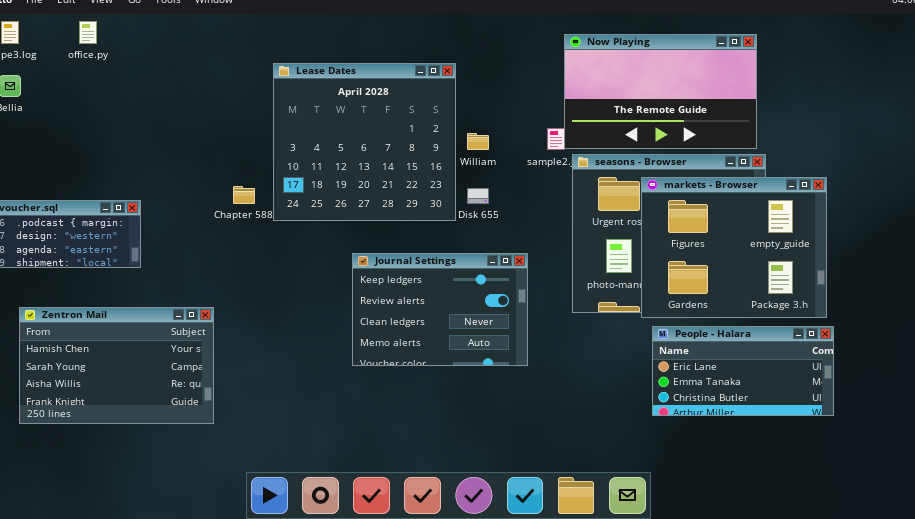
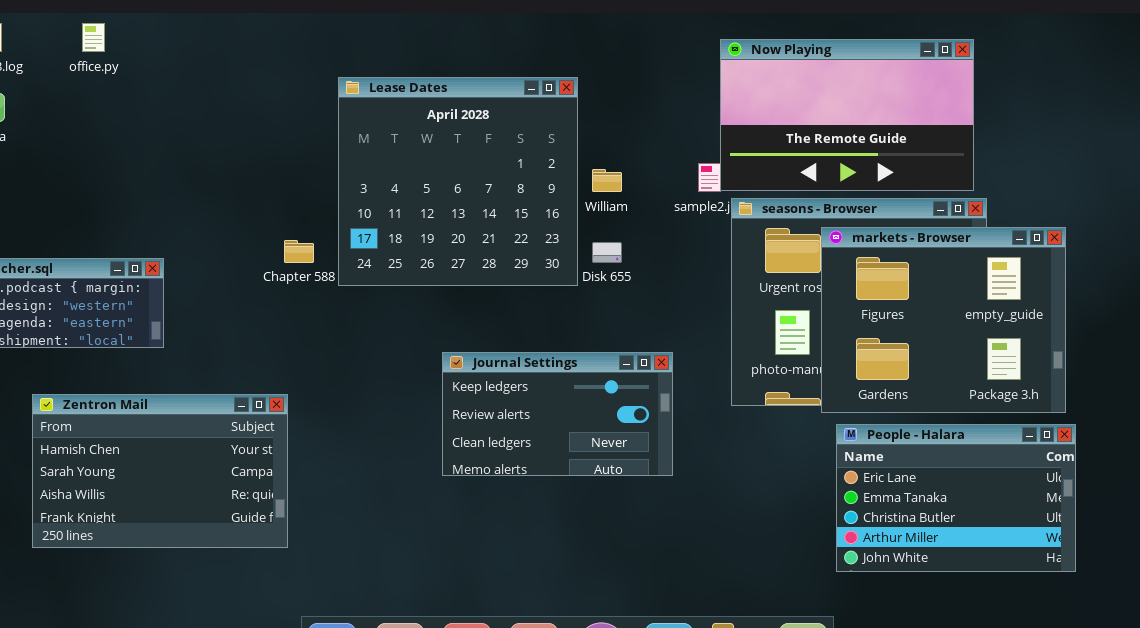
Journal Settings: [352,253,528,366] -> [442,352,673,476], resized
Zentron Mail: [19,307,214,424] -> [32,394,288,548], moved
People - Halara: [652,326,834,416] -> [836,424,1076,572], resized

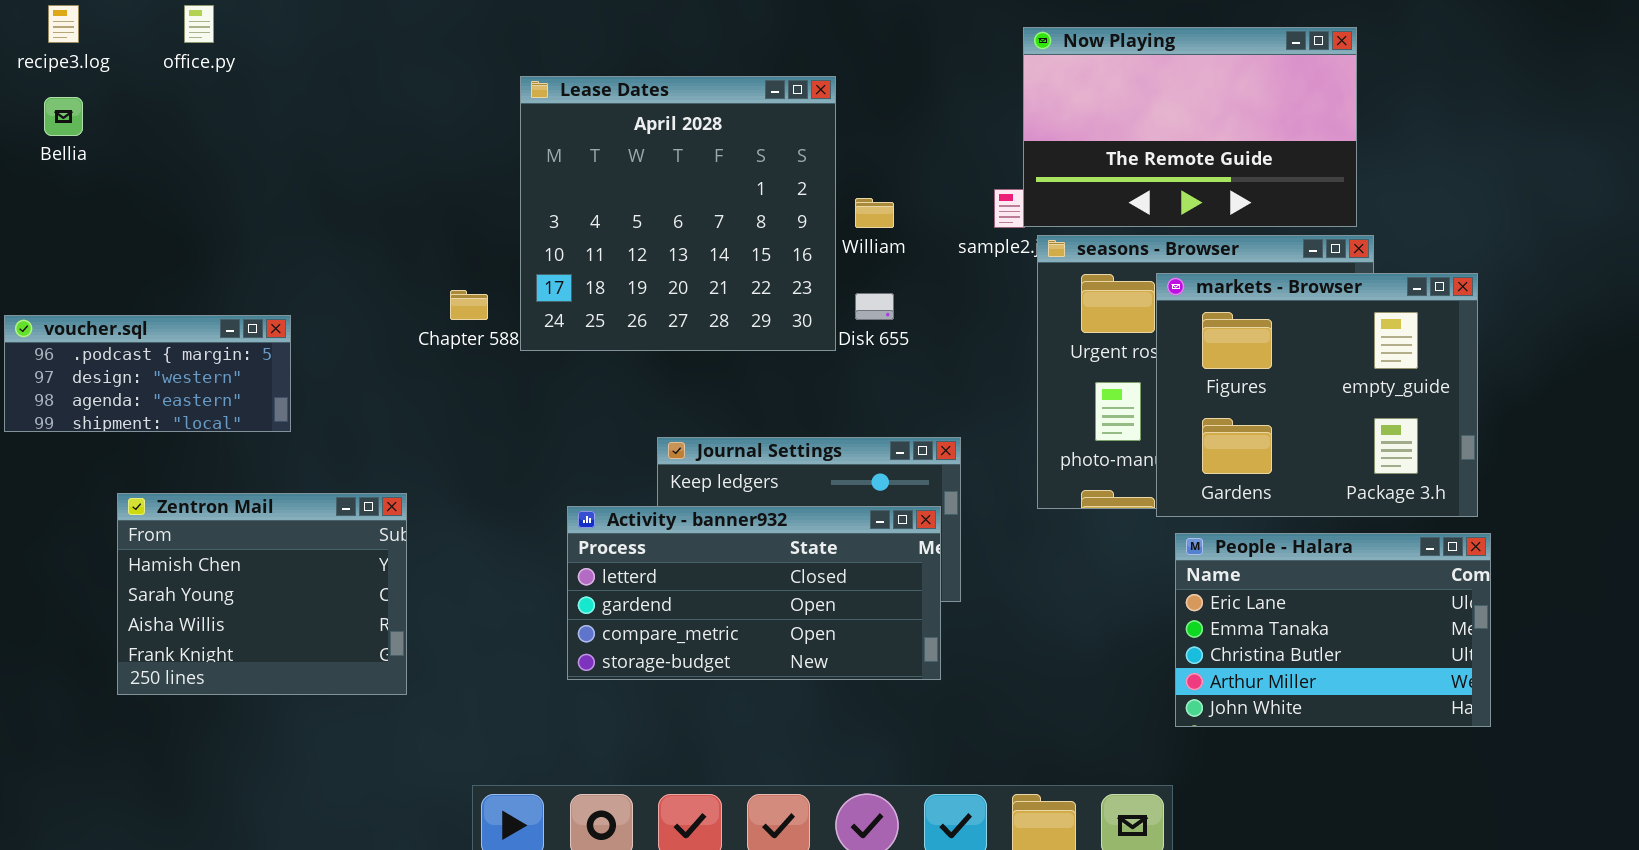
Zentron Mail: [32,394,288,548] -> [117,493,407,695], resized
Activity - banner932: none -> [567,506,941,680], opened

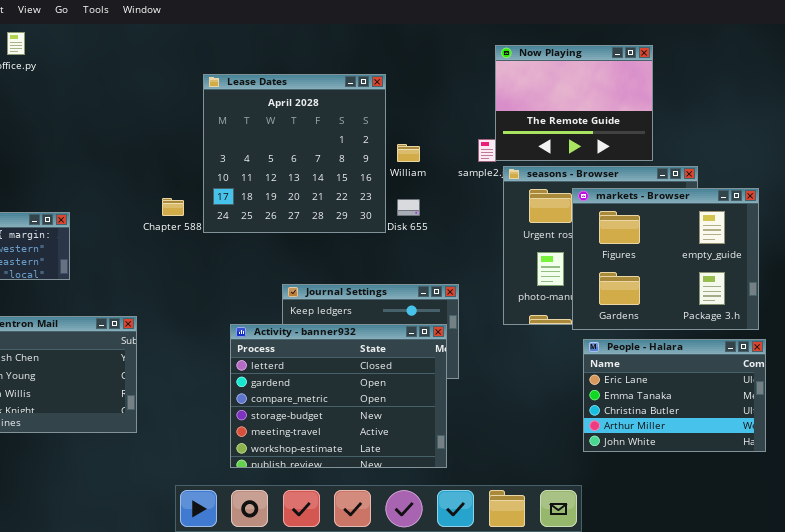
Now Playing: [1023,27,1357,227] -> [495,45,653,161], resized
Activity - banner932: [567,506,941,680] -> [230,324,447,468], resized

